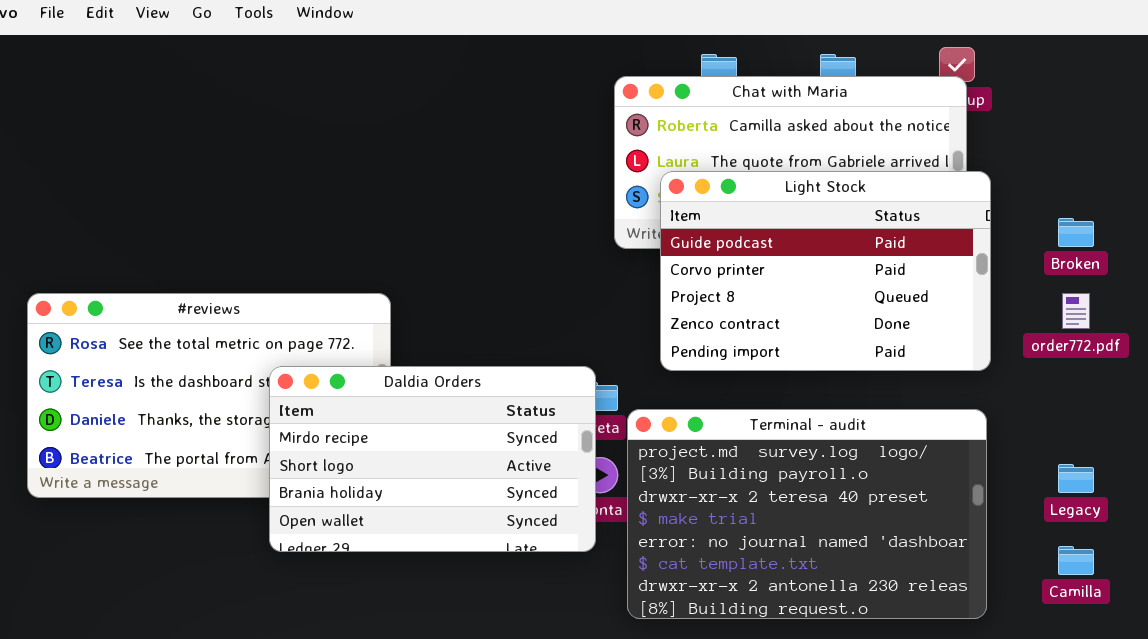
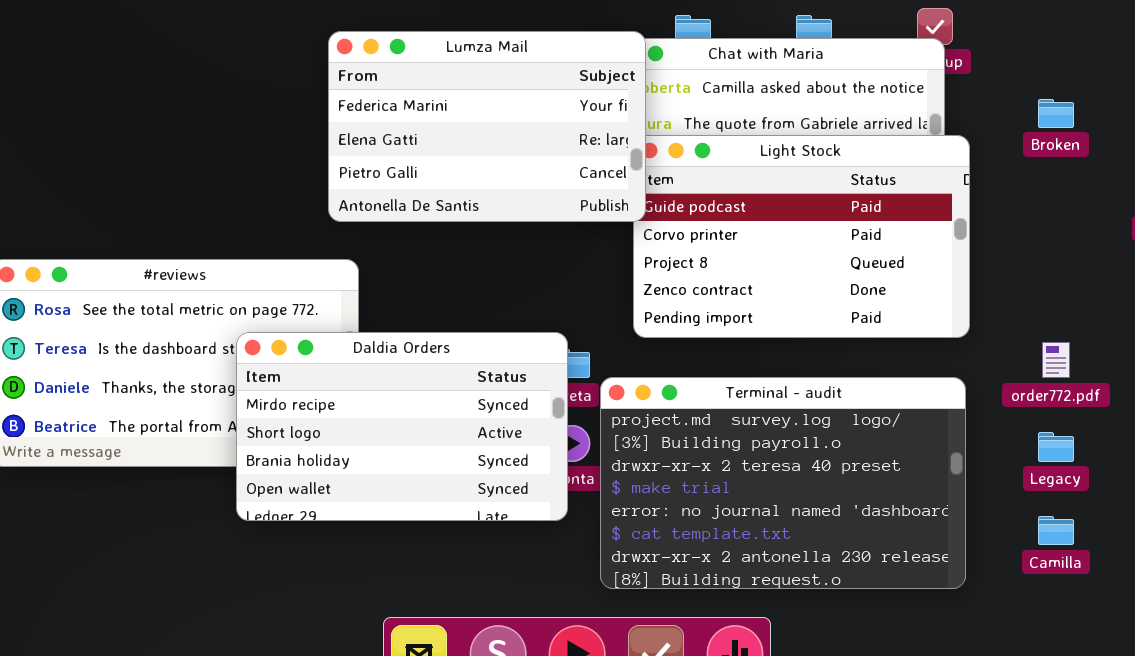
Lumza Mail: none -> [328,31,646,222], opened
Broken: [1058,218,1094,247] -> [1038,99,1074,128], moved
order772.pdf: [1062,293,1090,329] -> [1042,342,1070,378], moved

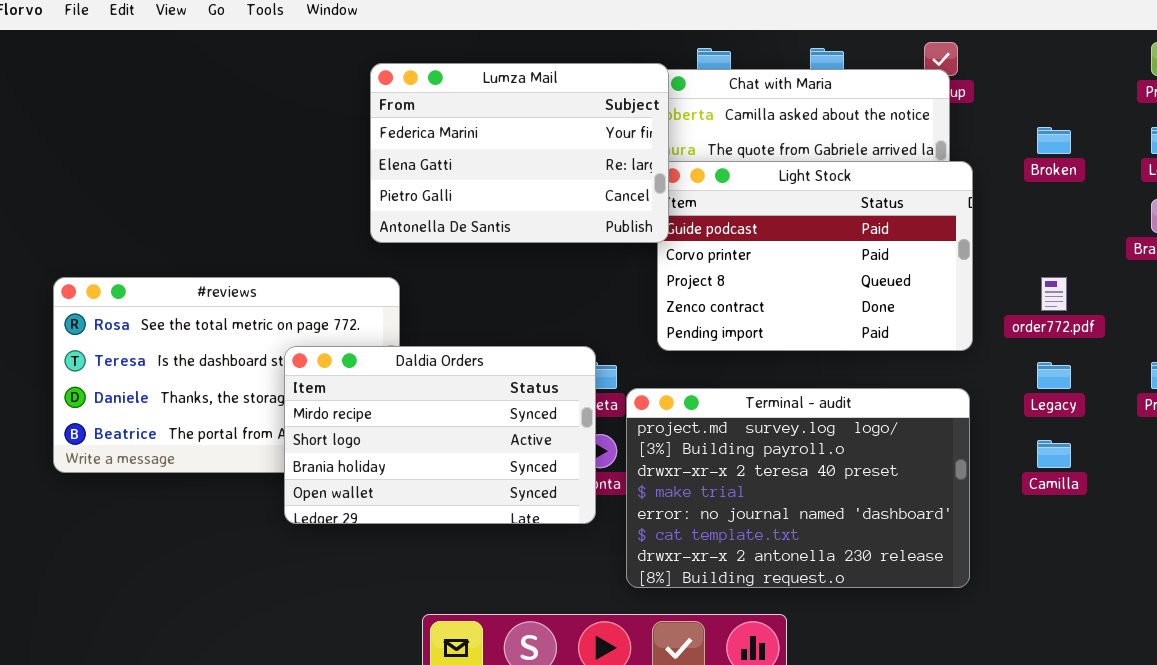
order772.pdf: [1042,342,1070,378] -> [1041,277,1067,311], moved
Legacy: [1038,432,1074,462] -> [1037,362,1071,389], moved
Camilla: [1038,516,1074,545] -> [1037,440,1071,468], moved

